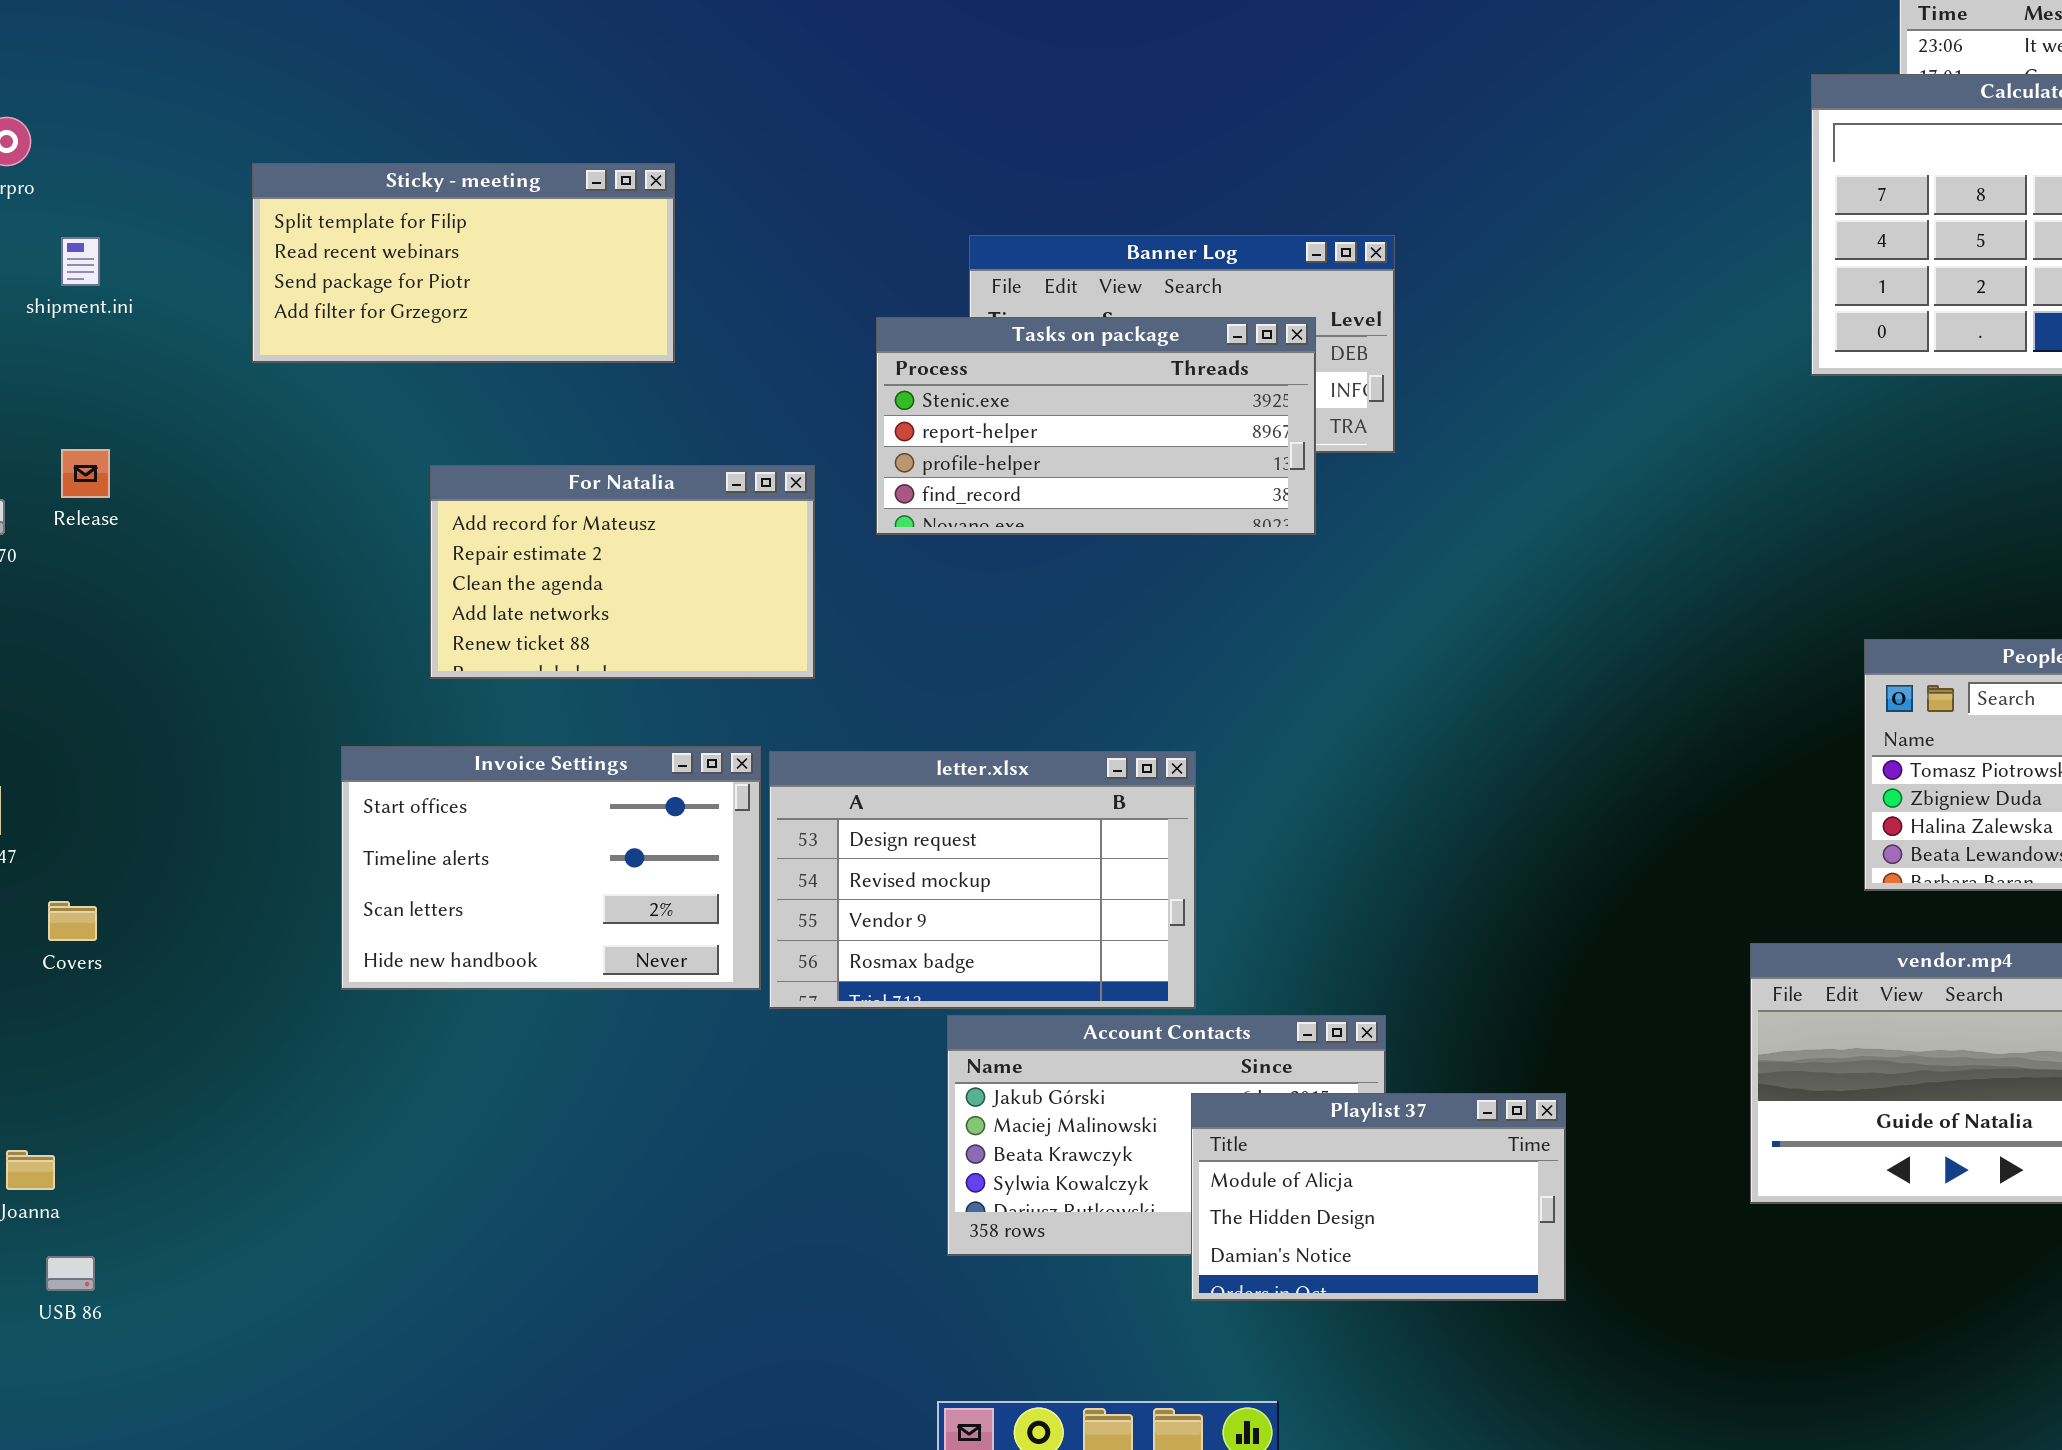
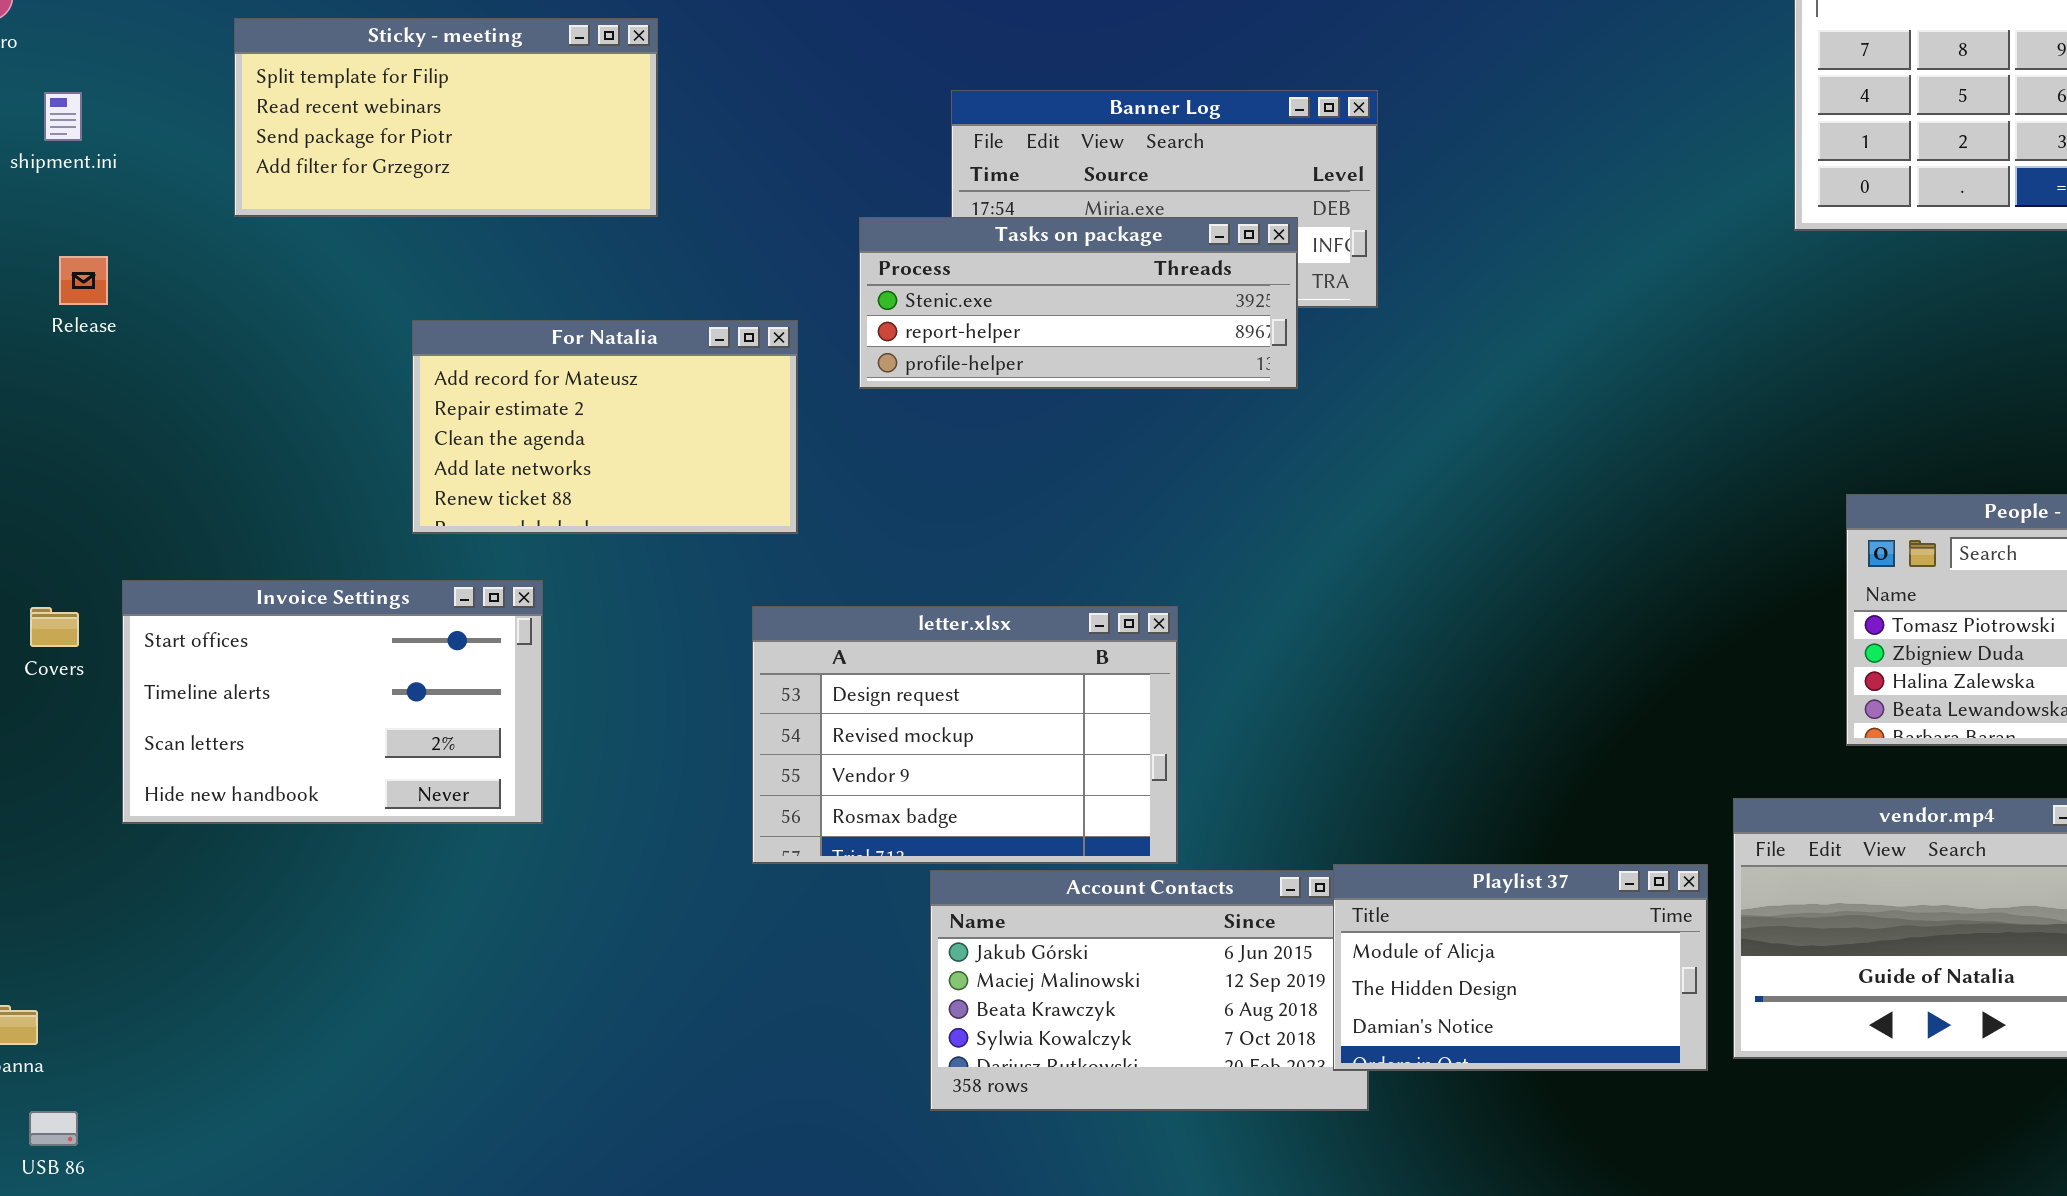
Tasks on package: [876,317,1316,535] -> [859,217,1298,389], resized
Release: [61,449,110,498] -> [59,256,108,305], moved
Invoice Settings: [341,746,761,990] -> [122,580,543,824], moved
Covers: [48,901,97,941] -> [30,607,79,647], moved
Playlist 37: [1191,1093,1566,1301] -> [1333,864,1708,1071], moved

